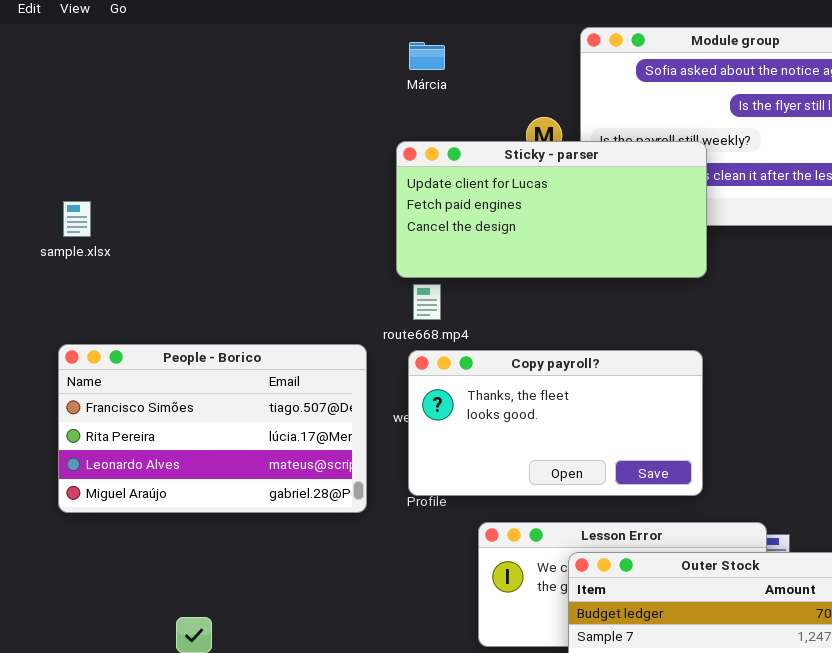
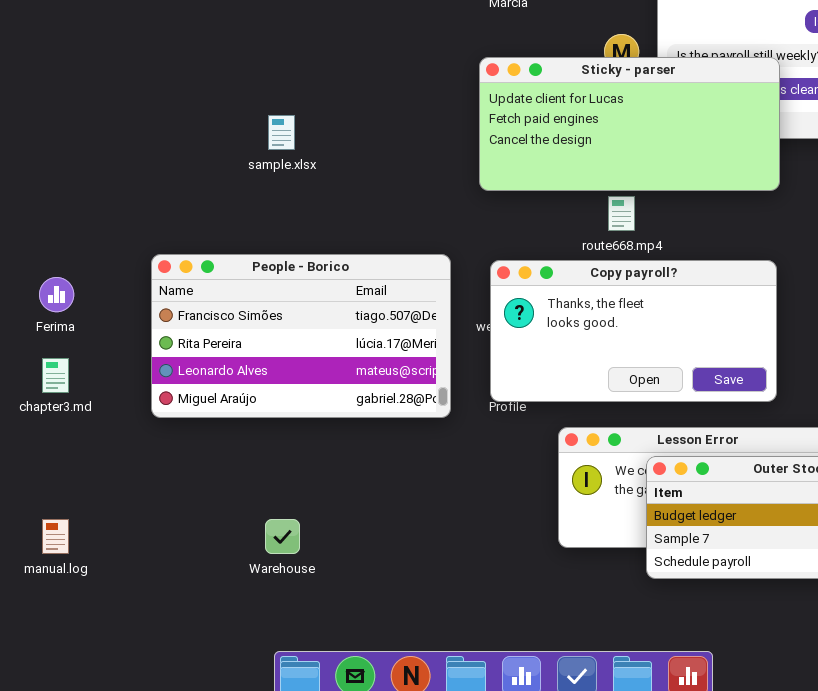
sample.xlsx: [63,201,91,237] -> [268,115,295,150], moved
route668.mp4: [413,284,441,320] -> [608,196,635,231], moved

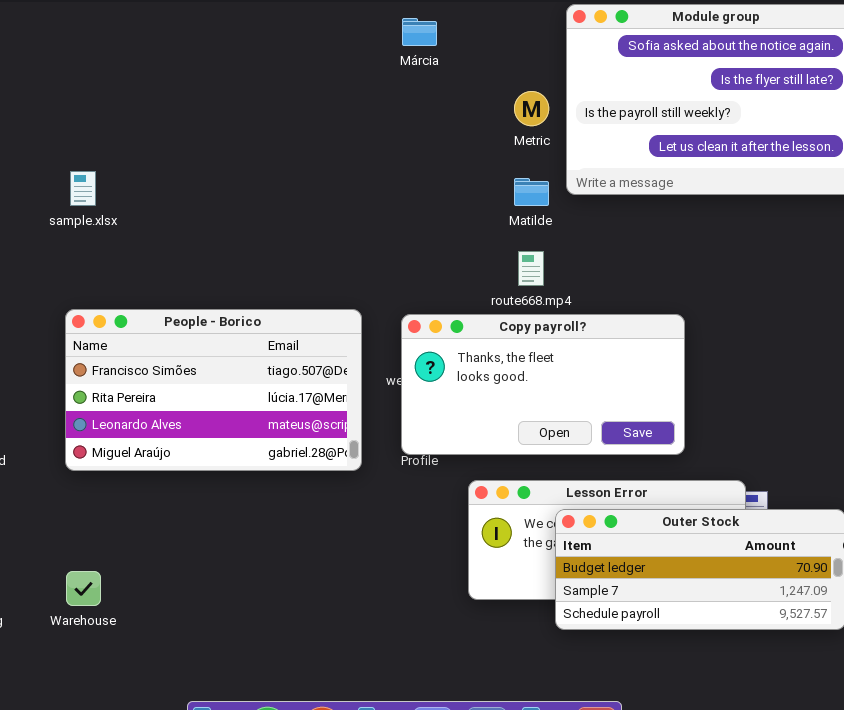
Sticky - parser: [479,57,780,191] -> none, closed
sample.xlsx: [268,115,295,150] -> [70,171,96,206], moved
Warehouse: [265,519,300,554] -> [66,571,101,606], moved

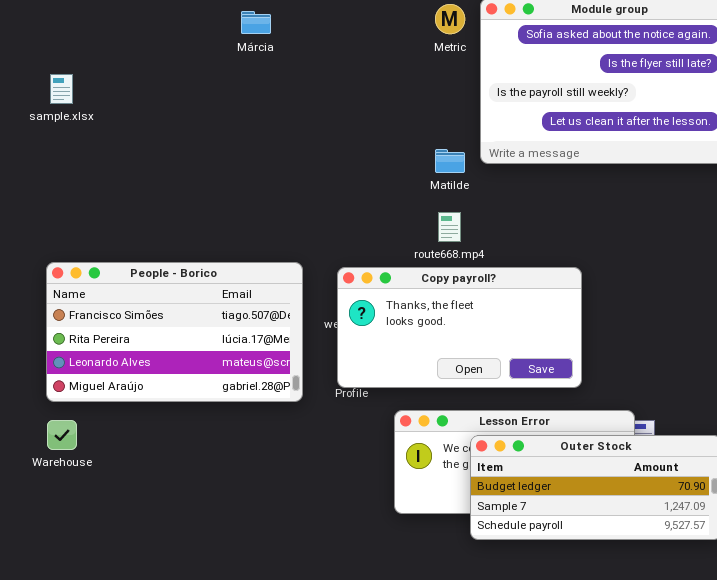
Márcia: [402,18,437,46] -> [241,11,271,34], moved
Metric: [514,91,549,126] -> [435,4,465,34], moved
sample.xlsx: [70,171,96,206] -> [50,74,73,104], moved
Warehouse: [66,571,101,606] -> [47,420,77,450], moved

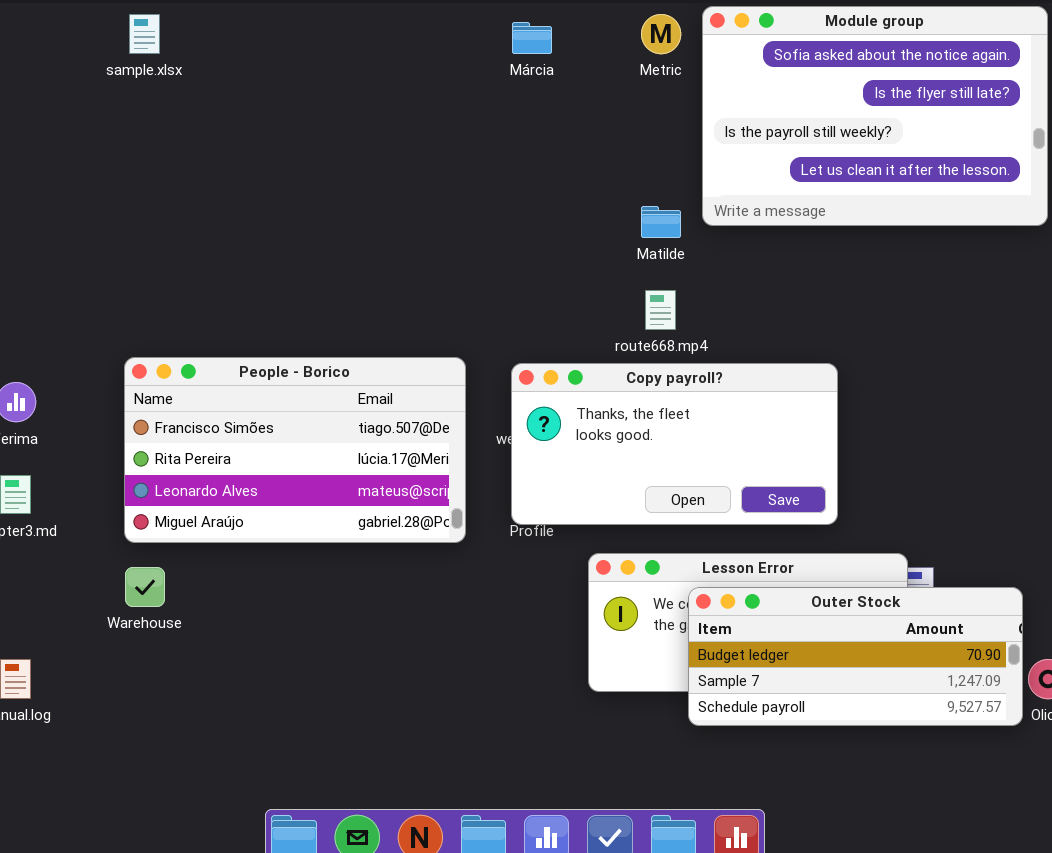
Márcia: [241,11,271,34] -> [512,22,552,54], moved
sample.xlsx: [50,74,73,104] -> [129,14,160,54], moved

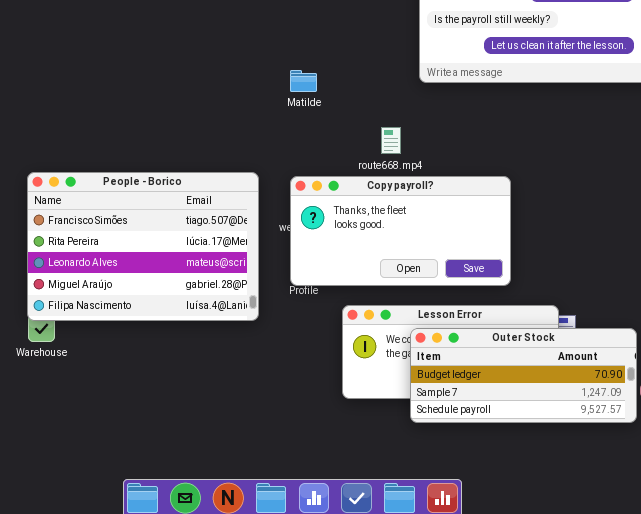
Matilde: [641,206,681,238] -> [290,70,317,92], moved
People - Borico: [124,357,466,543] -> [27,172,259,321], resized

